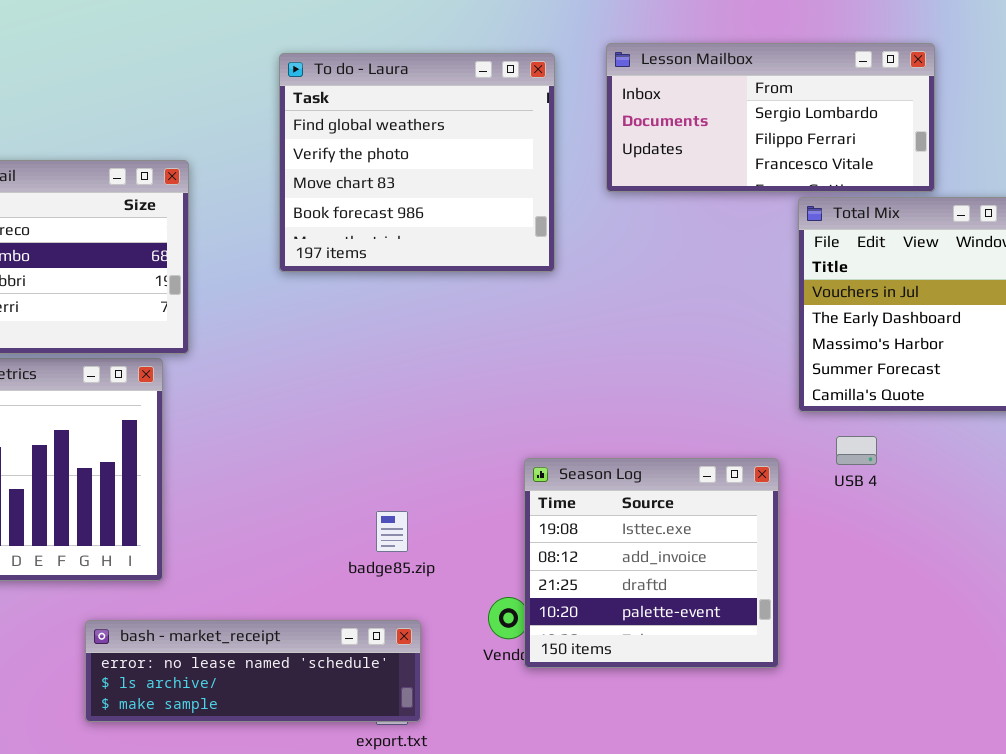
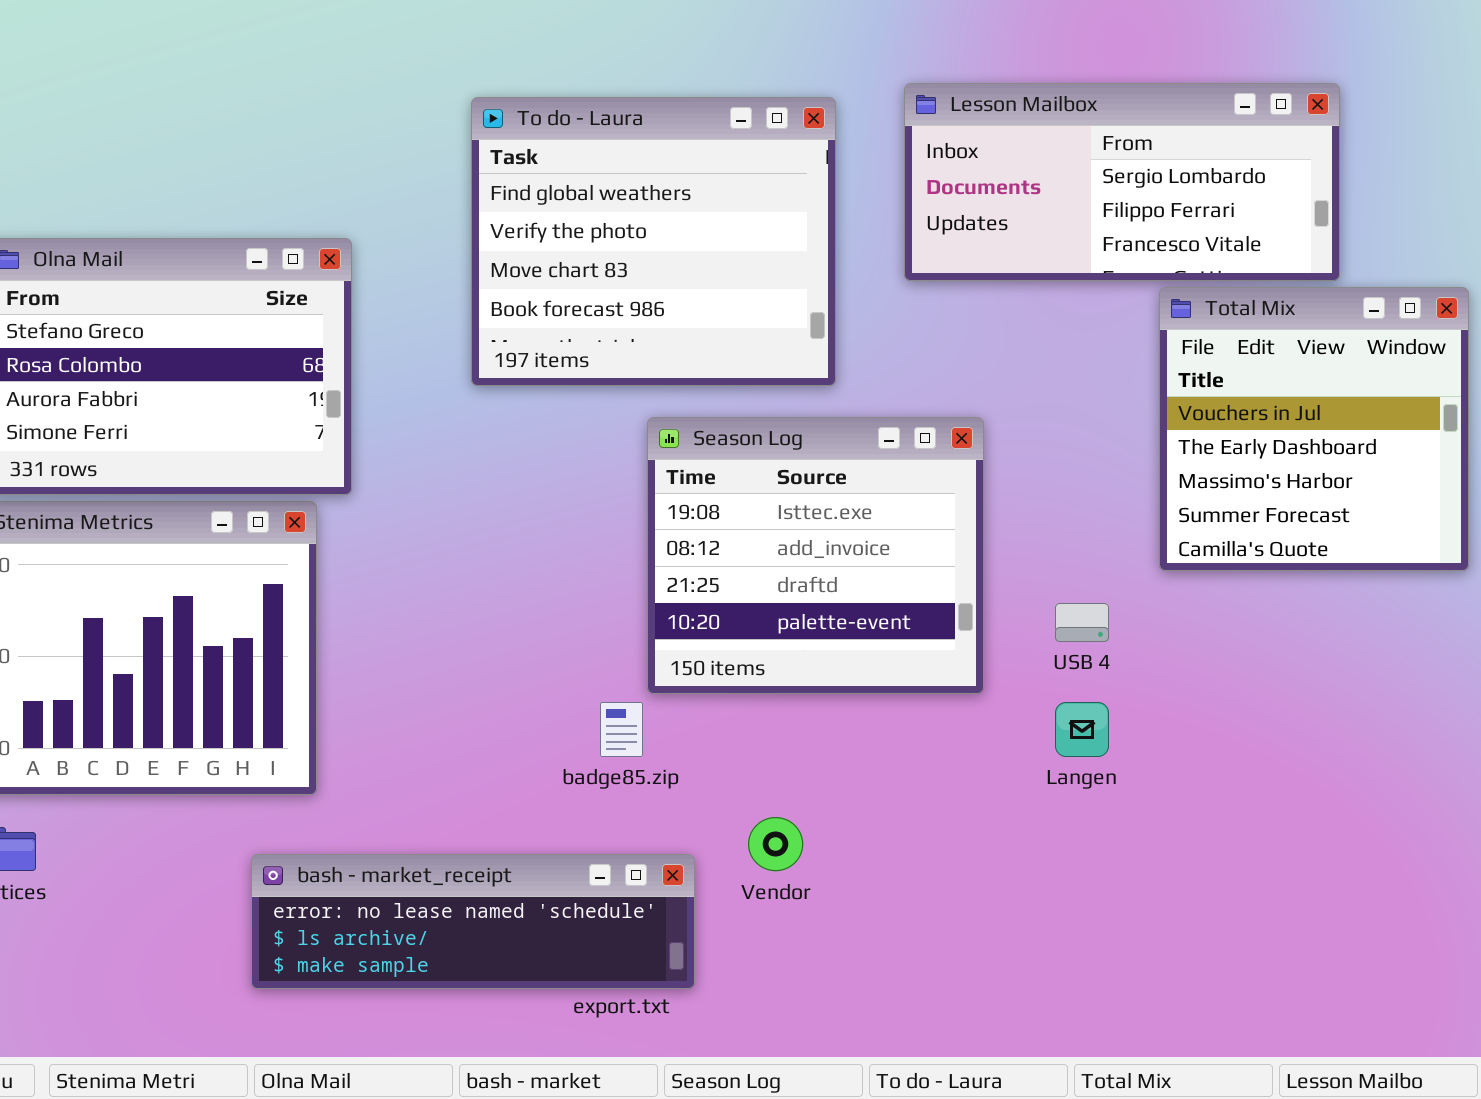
USB 4: [836,436,877,465] -> [1055,603,1109,642], moved
Season Log: [524,458,779,668] -> [647,417,984,694], moved
bash - market_receipt: [85,620,421,722] -> [251,854,695,989], moved

